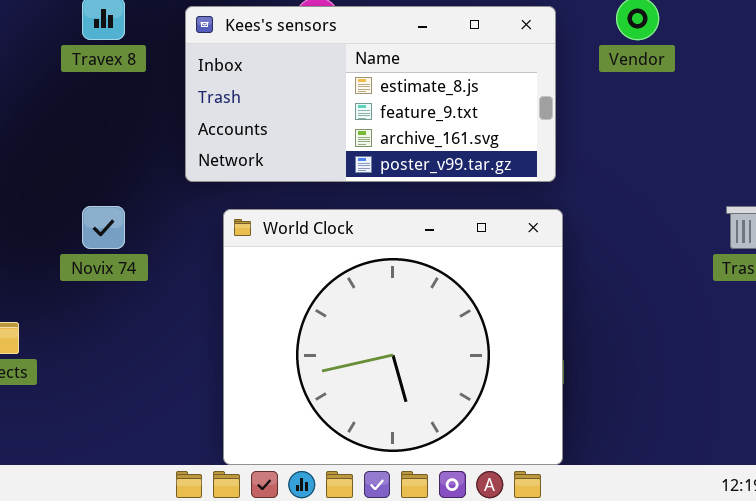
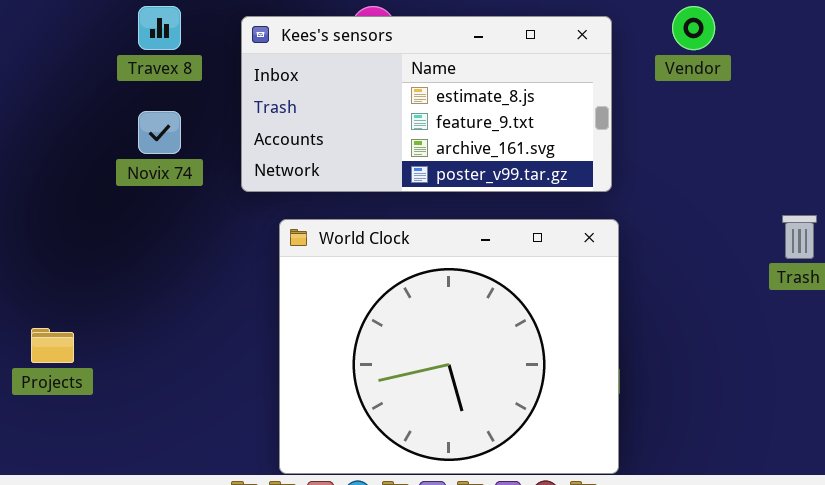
Novix 74: [82,206,125,249] -> [138,111,181,154], moved

